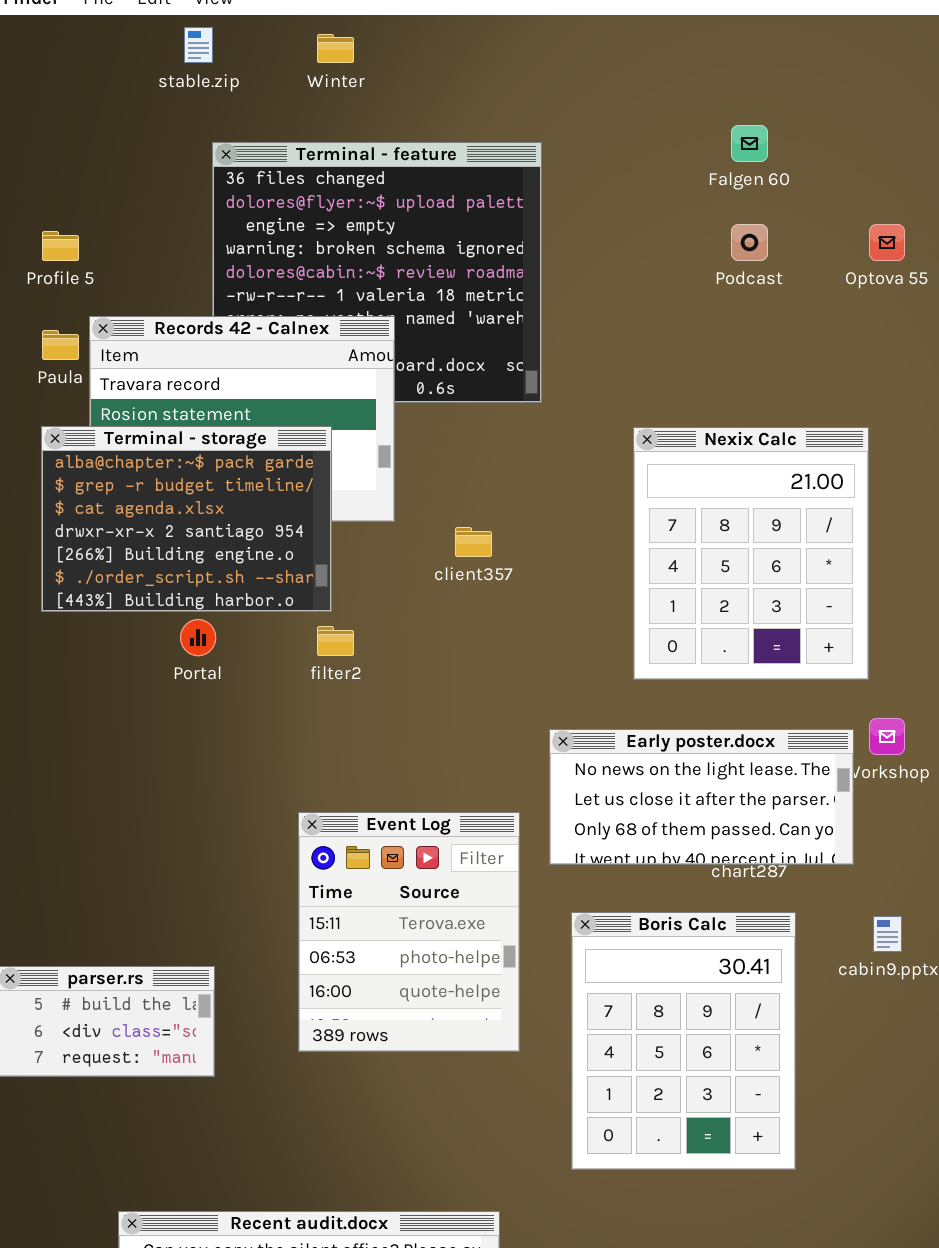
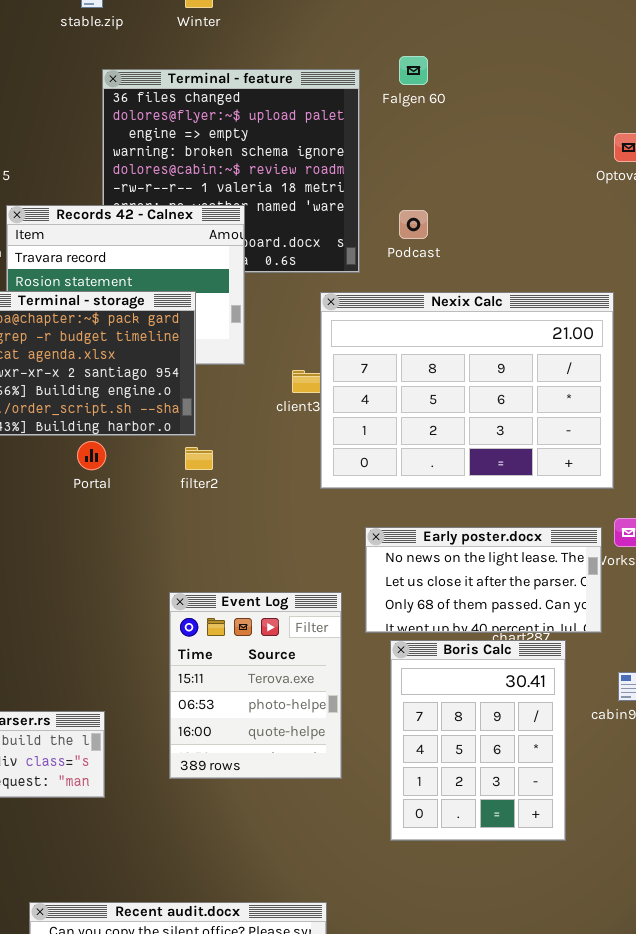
Falgen 60: [731,125,768,162] -> [399,56,428,85], moved
Podcast: [731,224,768,261] -> [399,210,428,239], moved
Nexix Calc: [633,427,869,680] -> [320,292,614,489], resized
Boris Calc: [571,912,796,1170] -> [390,640,566,841], moved

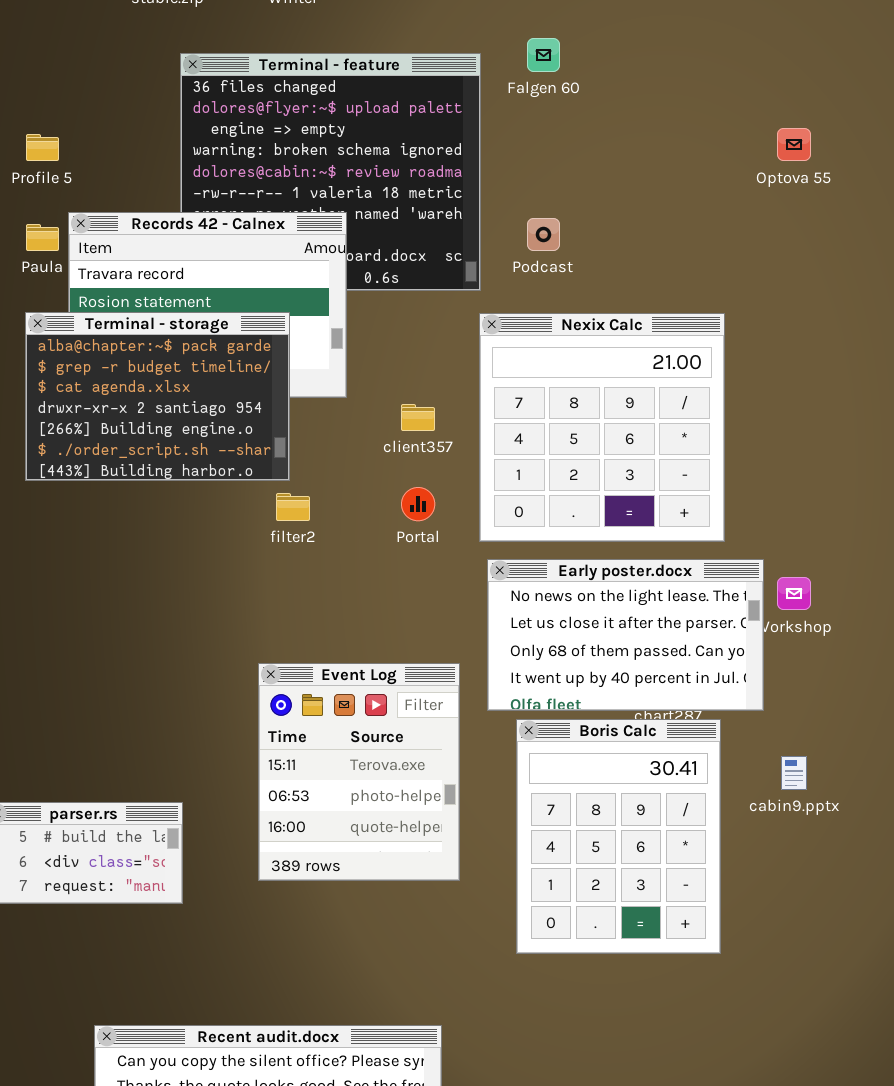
Nexix Calc: [320,292,614,489] -> [479,313,725,542], moved, resized
Portal: [77,441,106,470] -> [401,487,435,521], moved
Early poster.docx: [365,527,602,633] -> [487,559,764,711], resized

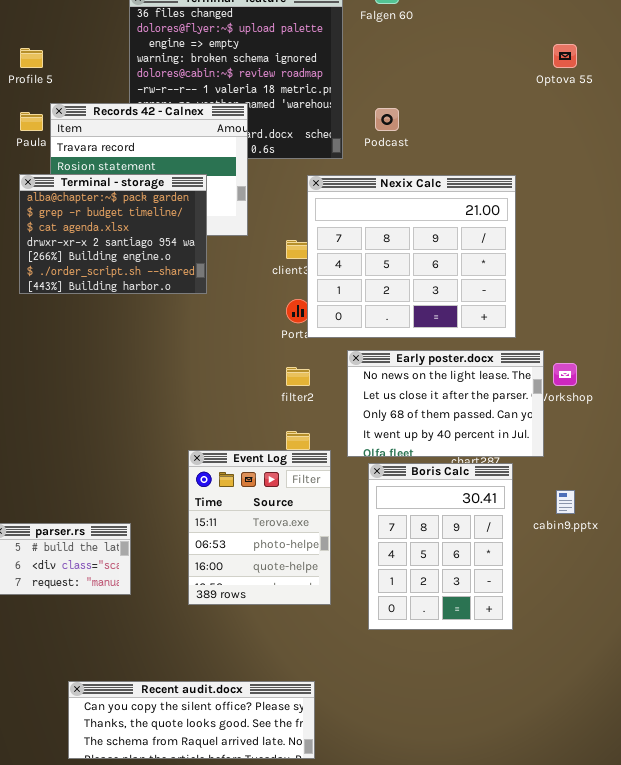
Nexix Calc: [479,313,725,542] -> [307,175,516,338], resized
filter2: [276,493,310,521] -> [286,367,310,386], moved
Event Log: [258,663,460,881] -> [188,450,331,605], moved

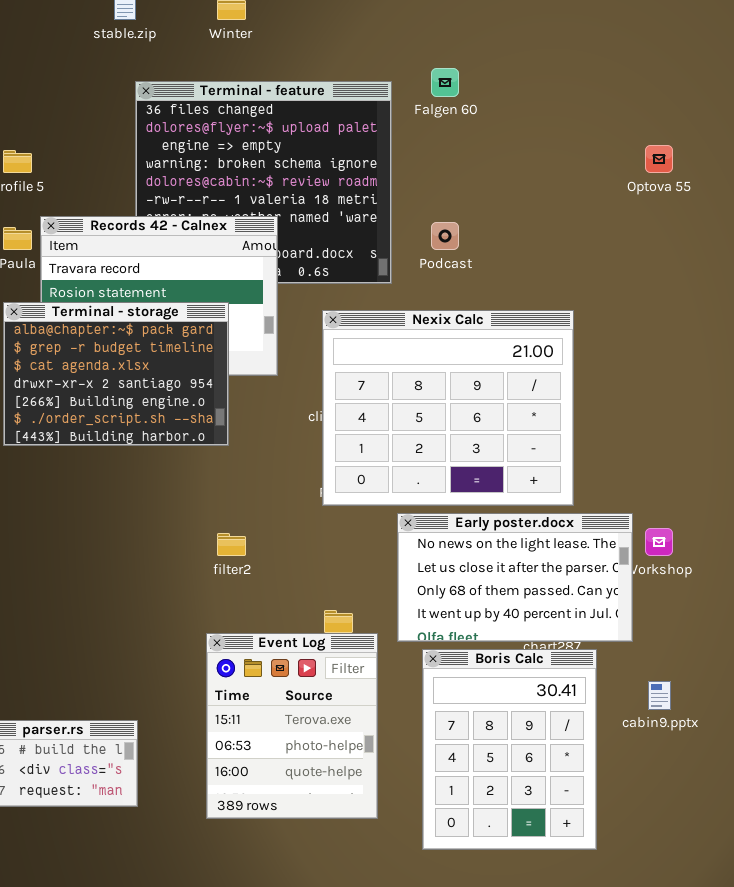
Nexix Calc: [307,175,516,338] -> [322,310,574,506], moved
filter2: [286,367,310,386] -> [217,533,246,556], moved

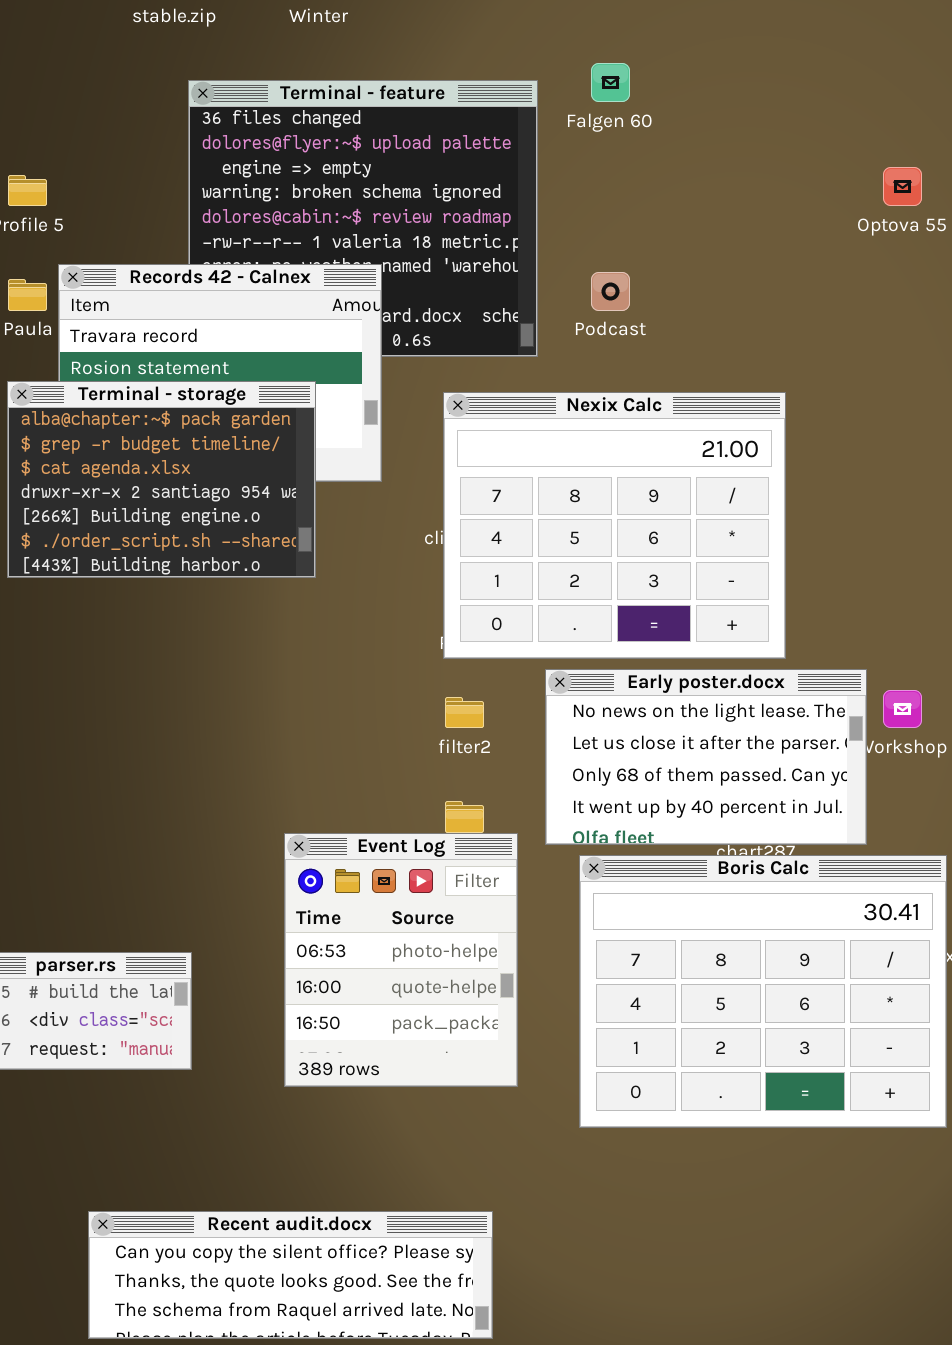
filter2: [217,533,246,556] -> [445,697,484,728], moved
Event Log: [206,633,378,819] -> [284,833,518,1087], scrolled down 1 row
Boris Calc: [422,649,597,850] -> [579,855,947,1128], resized

